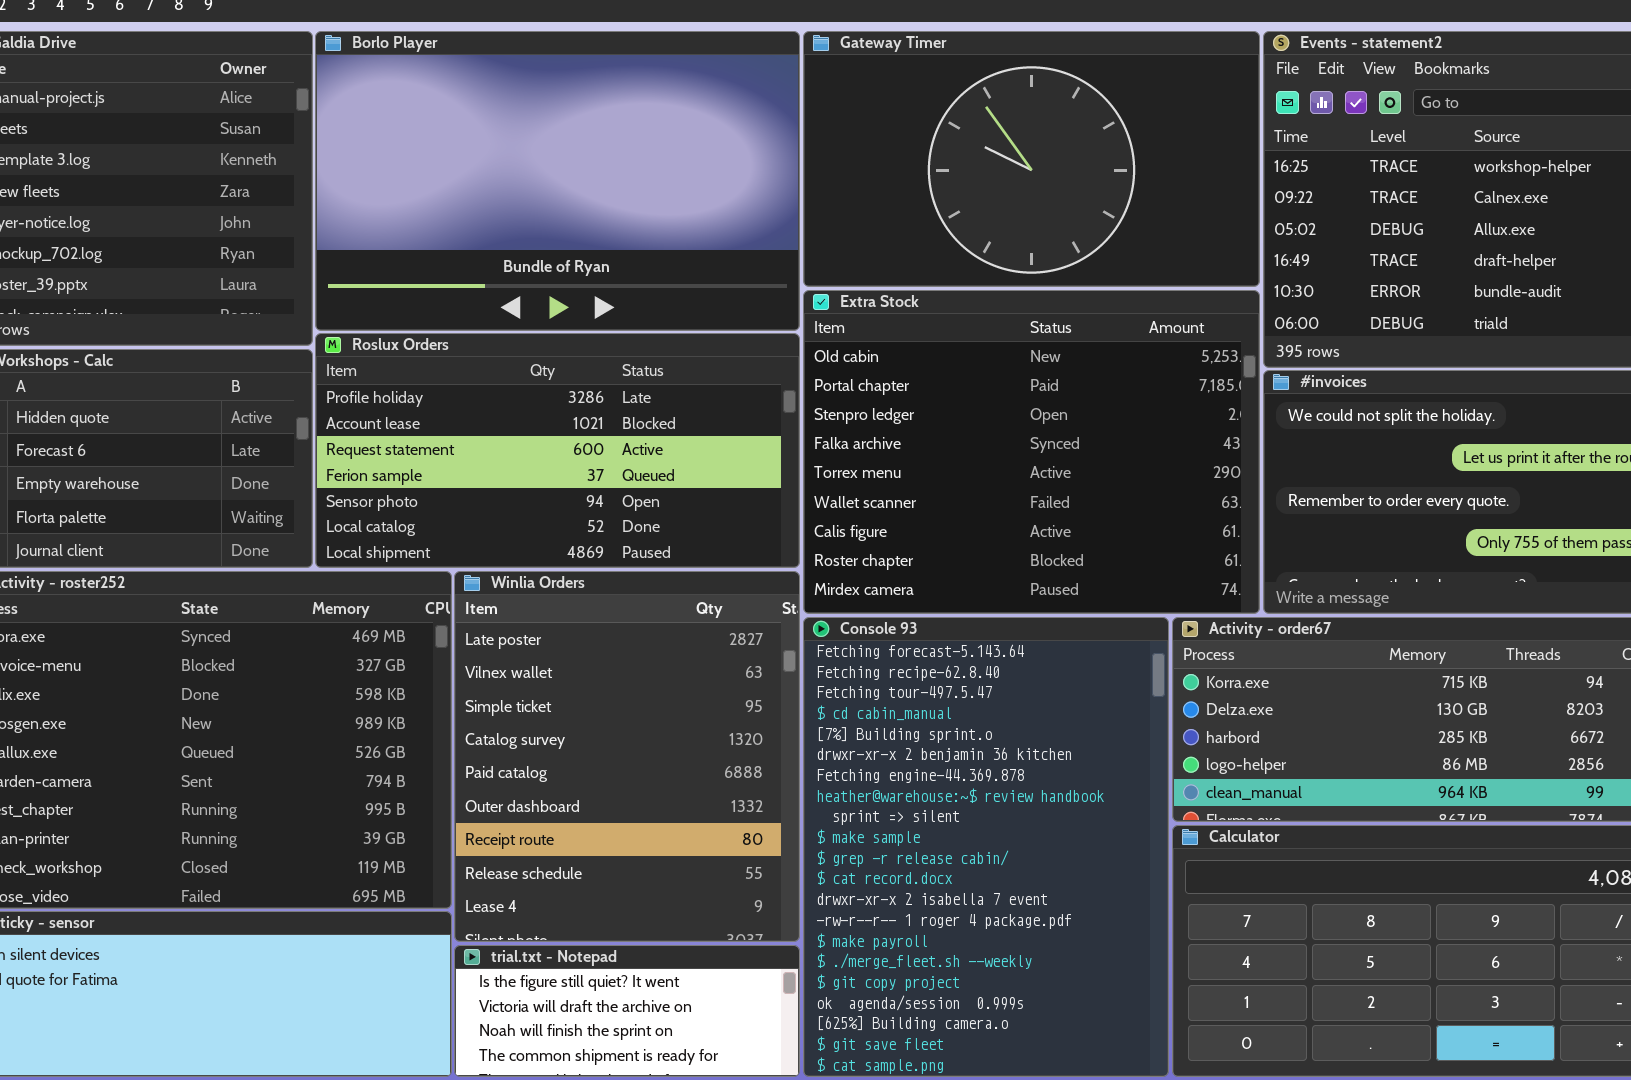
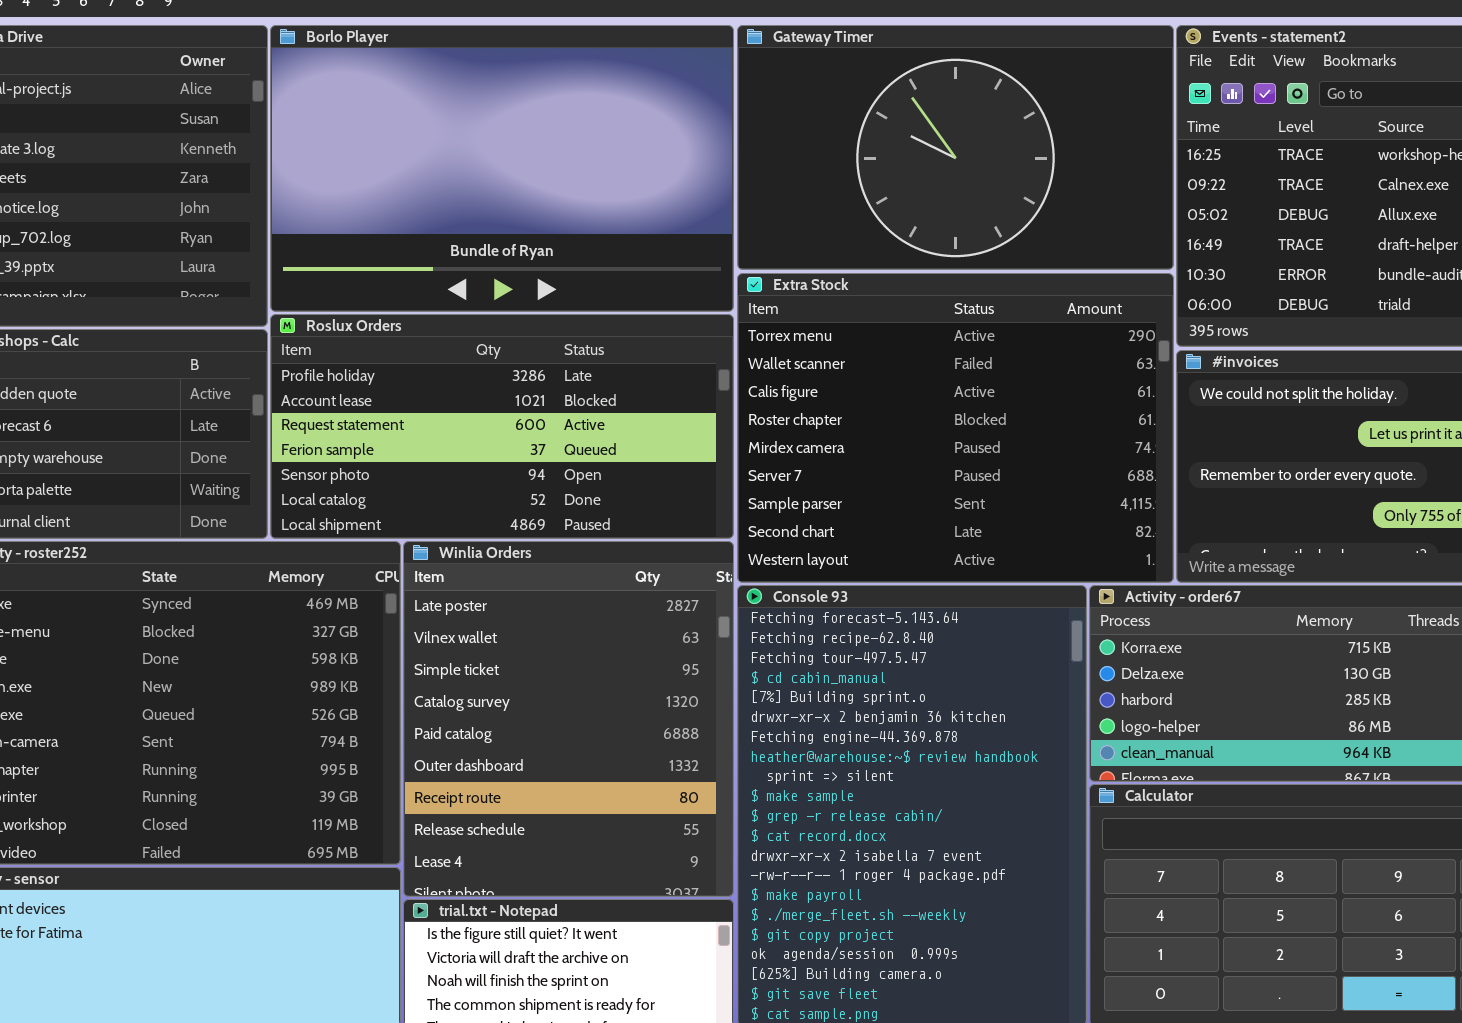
Extra Stock: [803,290,1260,614] -> [737,273,1174,583], scrolled down 4 rows

